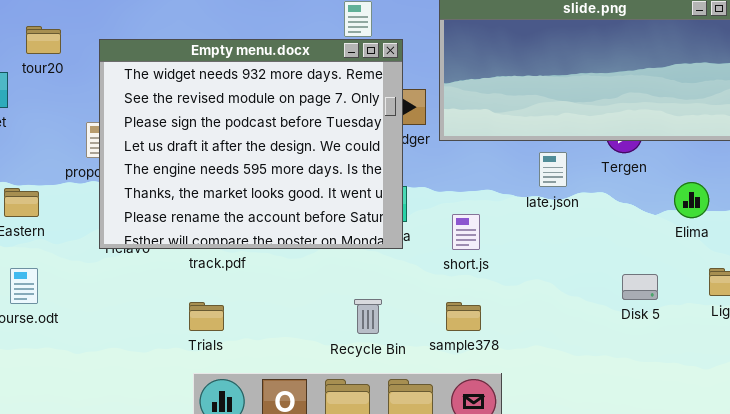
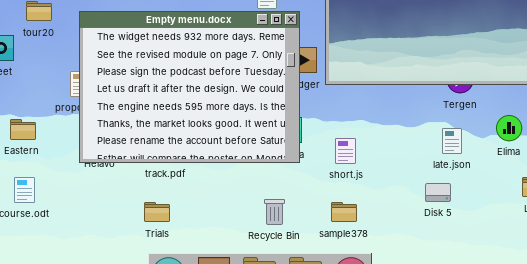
late.json: [539,152,567,187] -> [442,128,462,154], moved
Disk 5: [622,274,658,300] -> [425,183,451,202], moved

